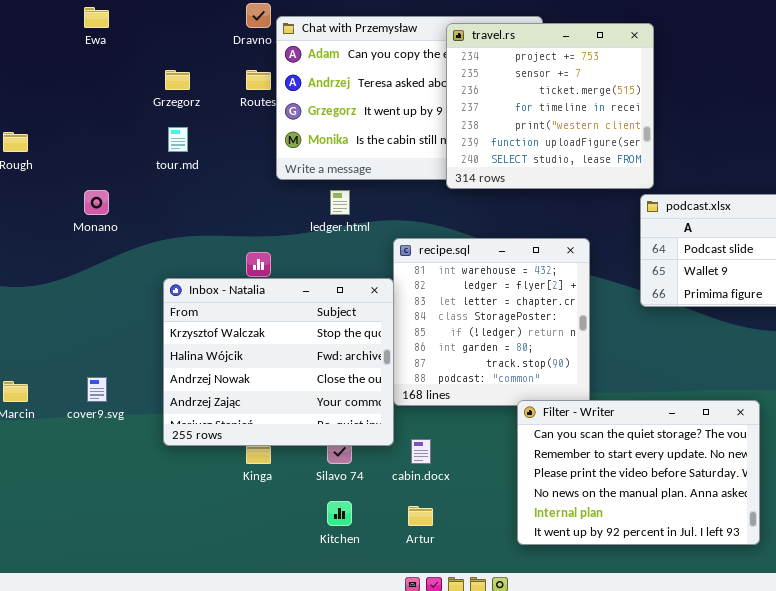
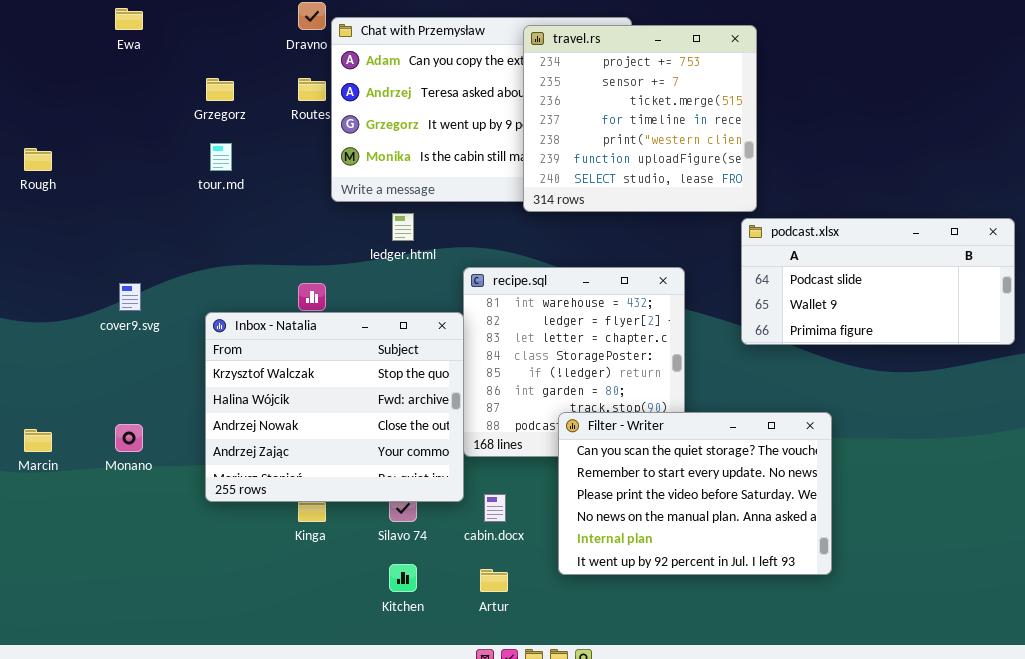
Monano: [84,190,109,215] -> [115,424,143,452], moved
cover9.svg: [87,377,107,402] -> [119,283,141,311], moved
Filter - Writer: [517,400,760,545] -> [558,412,832,575], moved

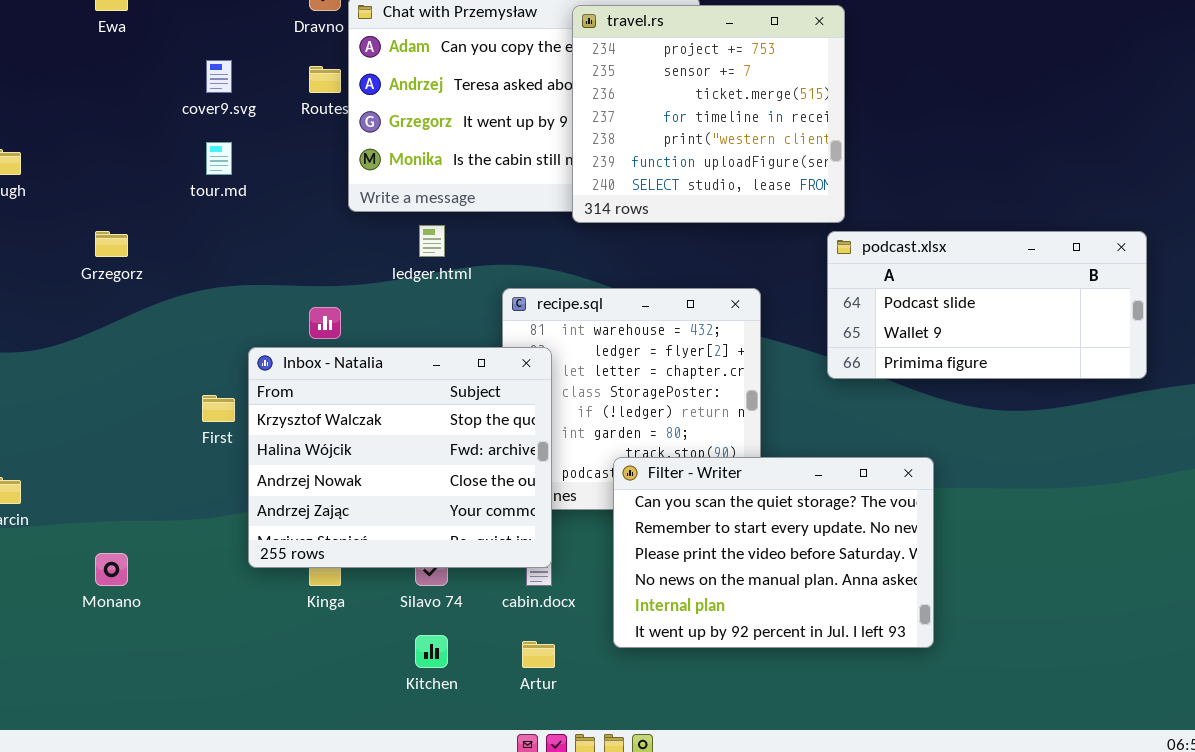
Grzegorz: [206,78,234,101] -> [95,231,128,257], moved
cover9.svg: [119,283,141,311] -> [206,60,232,93], moved
Inbox - Natalia: [205,312,464,502] -> [248,347,552,568], moved
Monano: [115,424,143,452] -> [95,553,128,586], moved

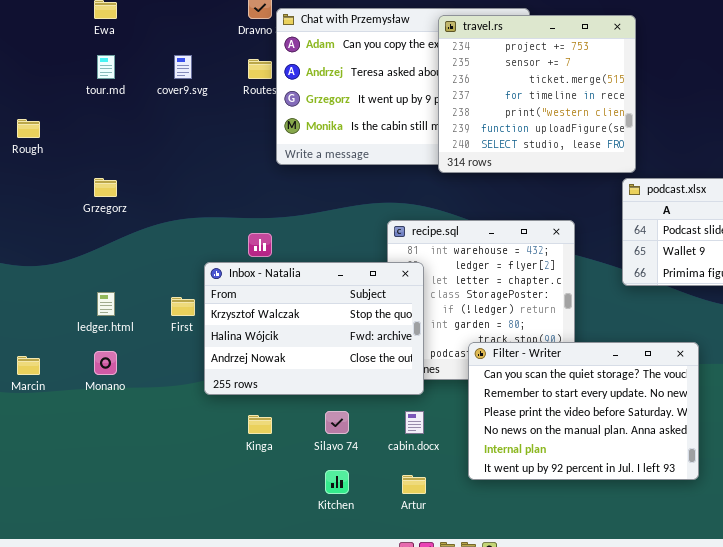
tour.md: [206,142,232,175] -> [97,55,115,79], moved
ledger.html: [419,225,445,257] -> [97,292,115,316], moved
Inbox - Natalia: [248,347,552,568] -> [204,262,424,395], resized
Monano: [95,553,128,586] -> [94,351,117,375], moved

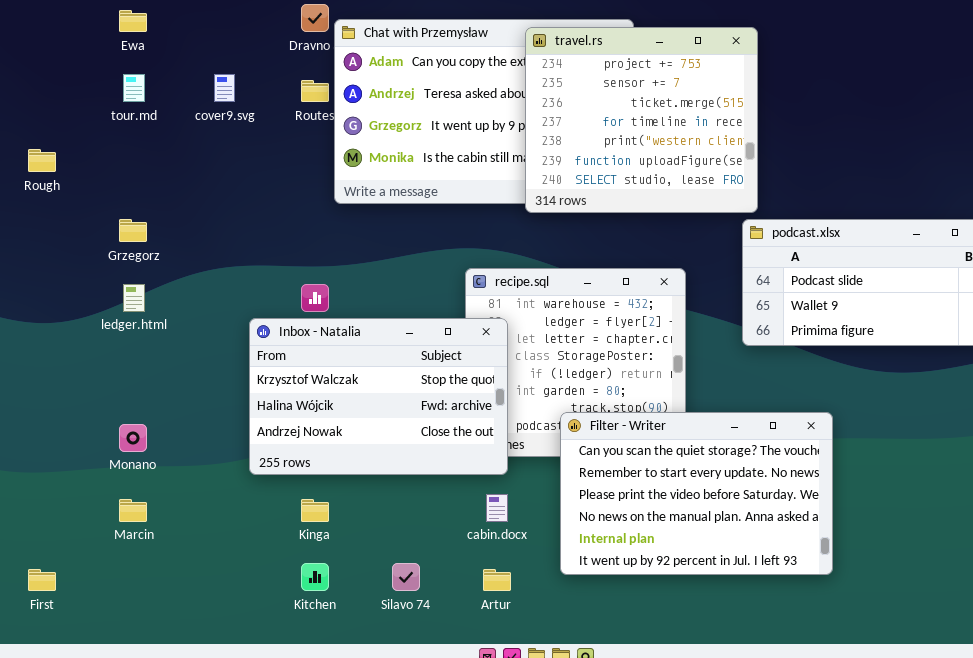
ledger.html: [97,292,115,316] -> [123,284,145,312], moved
First: [171,297,195,316] -> [28,569,56,591], moved
Marcin: [17,356,40,375] -> [119,499,147,522], moved
Silavo 74: [325,411,349,434] -> [392,563,420,591], moved
Kitchen: [325,470,349,494] -> [301,563,329,591], moved

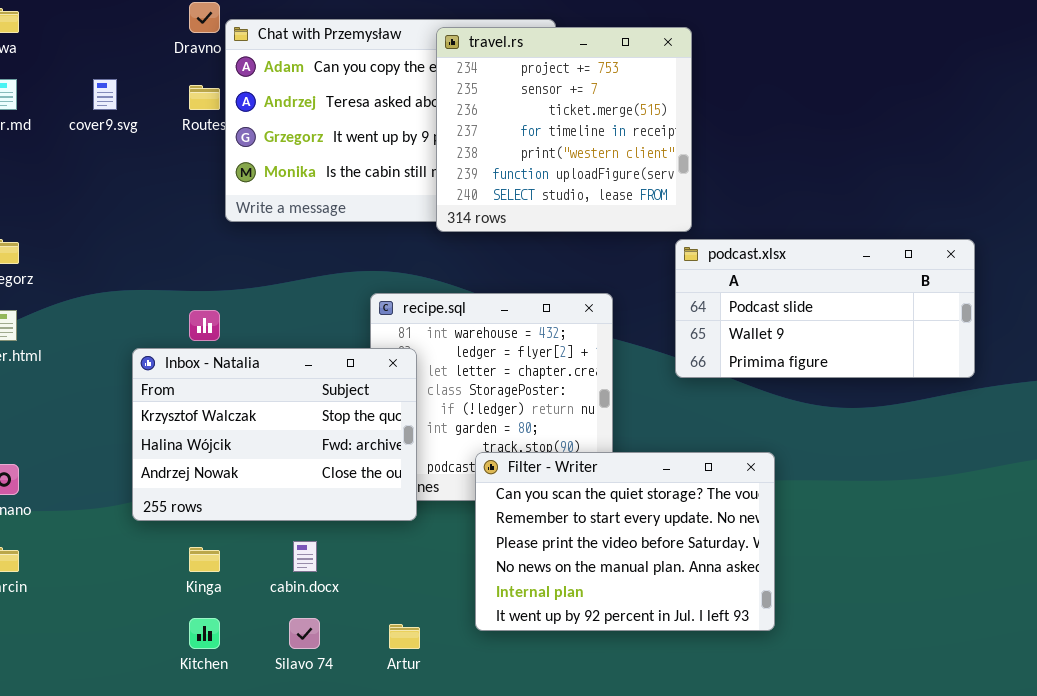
cabin.docx: [486,494,508,522] -> [293,541,317,572], moved

